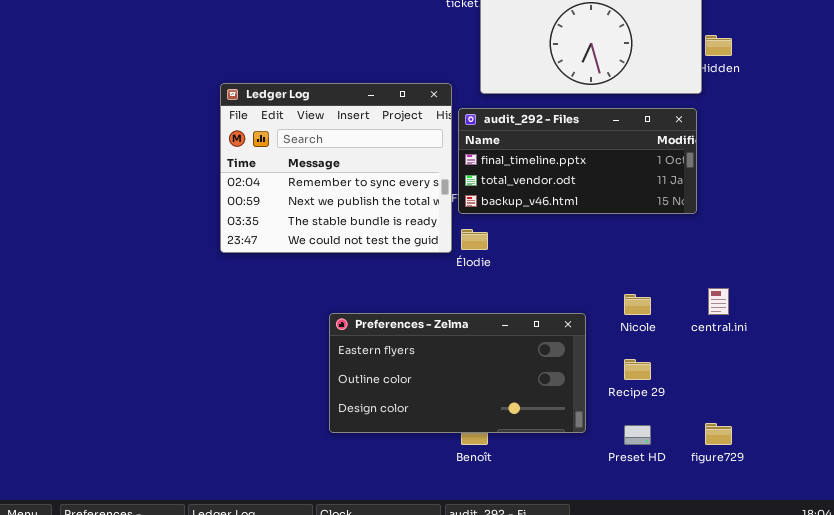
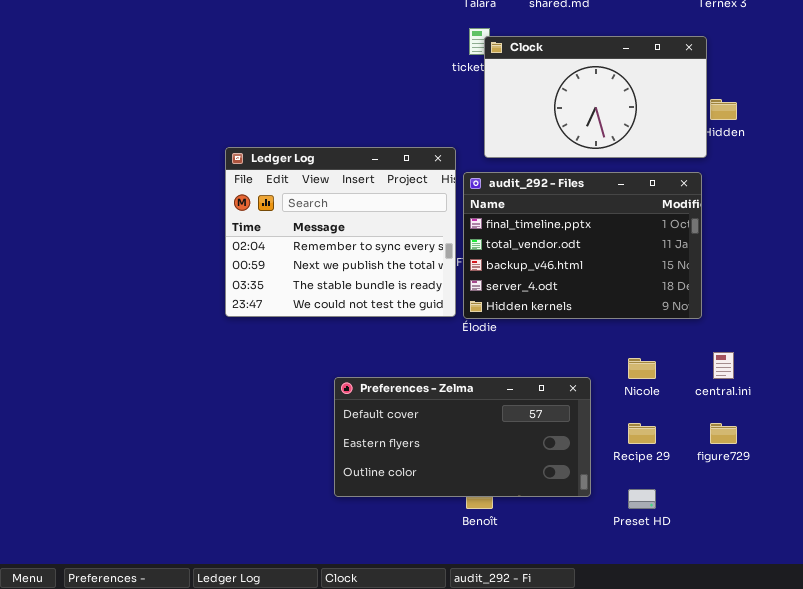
audit_292 - Files: [458,108,697,214] -> [463,172,702,319], resized
Preferences - Zelma: [329,313,586,433] -> [334,377,591,497], scrolled up 1 row
figure729: [705,423,732,445] -> [710,423,737,444], moved

